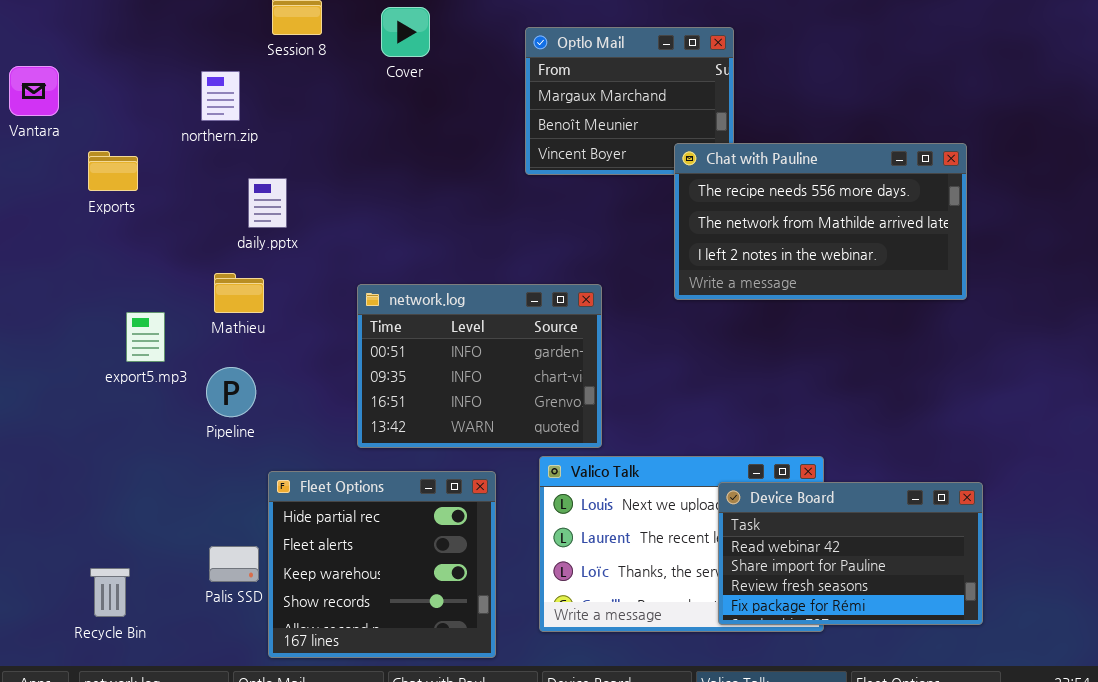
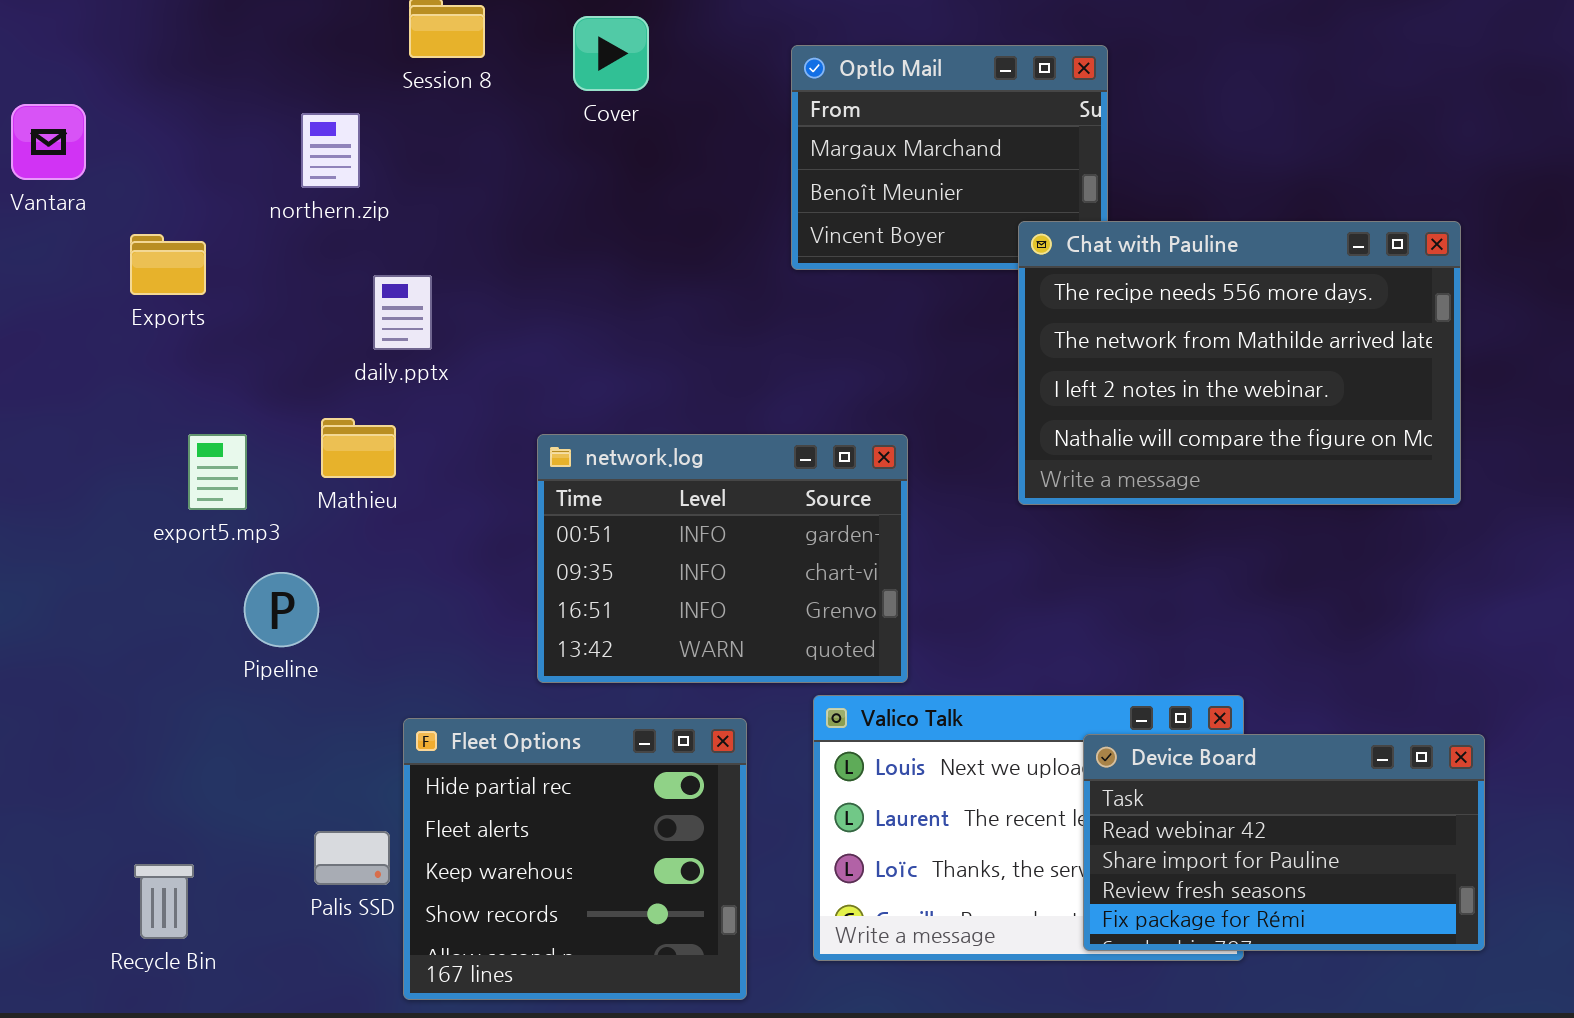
Chat with Pauline: [674,143,967,300] -> [1018,221,1461,505], resized
export5.mp3: [126,312,165,362] -> [188,434,247,510], moved
Pipeline: [206,367,256,417] -> [244,572,319,647], moved

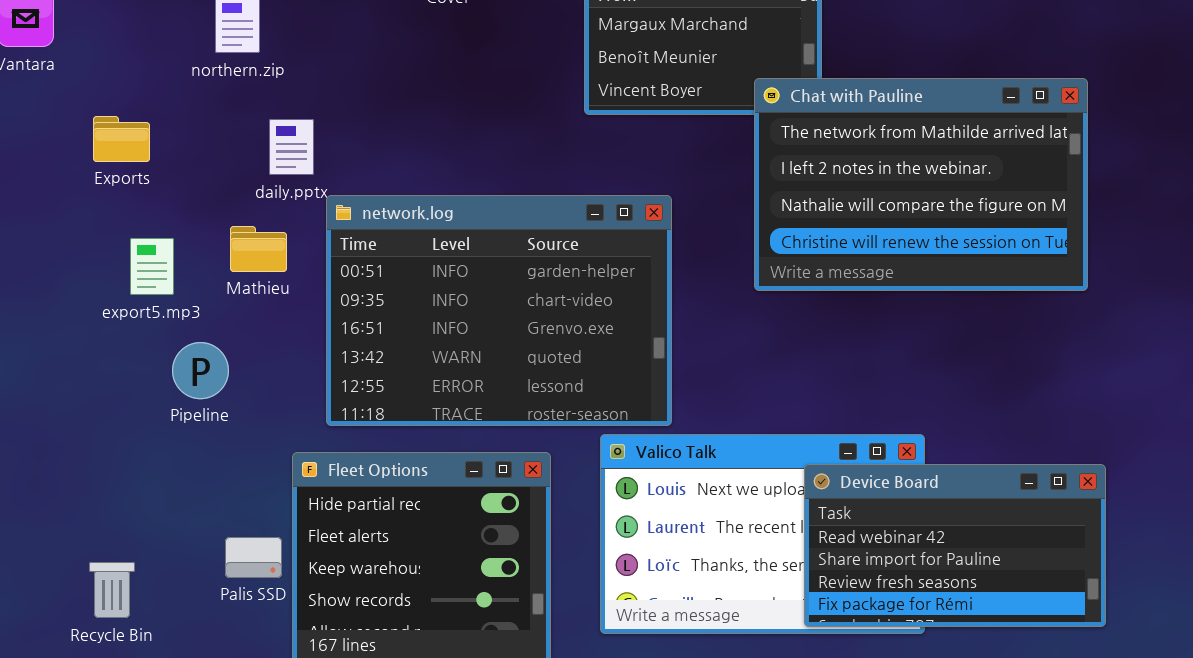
Chat with Pauline: [1018,221,1461,505] -> [754,78,1088,291], scrolled down 1 row
Exports: [130,234,206,295] -> [93,116,150,162], moved
network.log: [537,434,908,683] -> [326,195,672,426], resized

